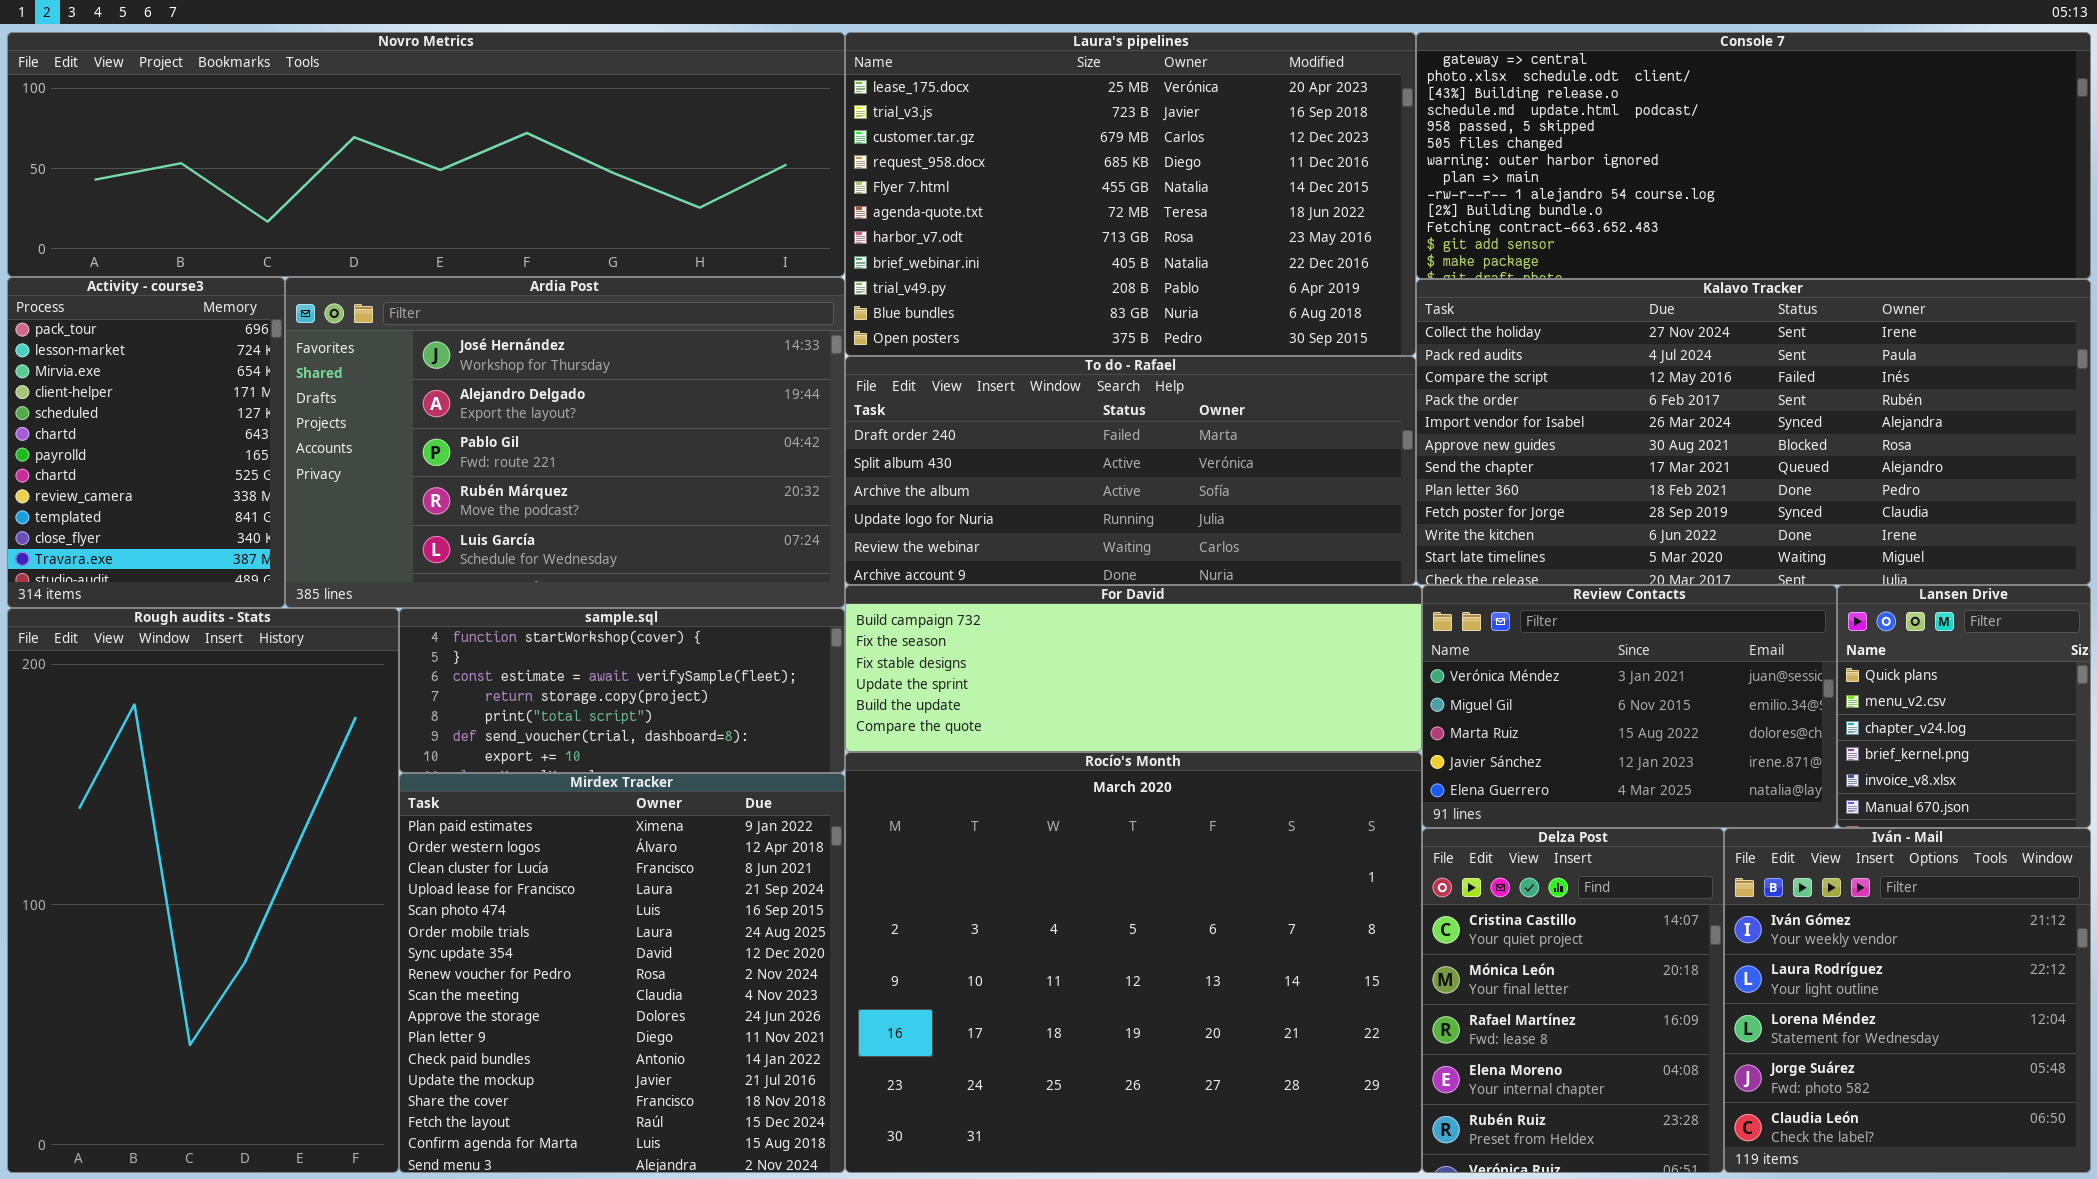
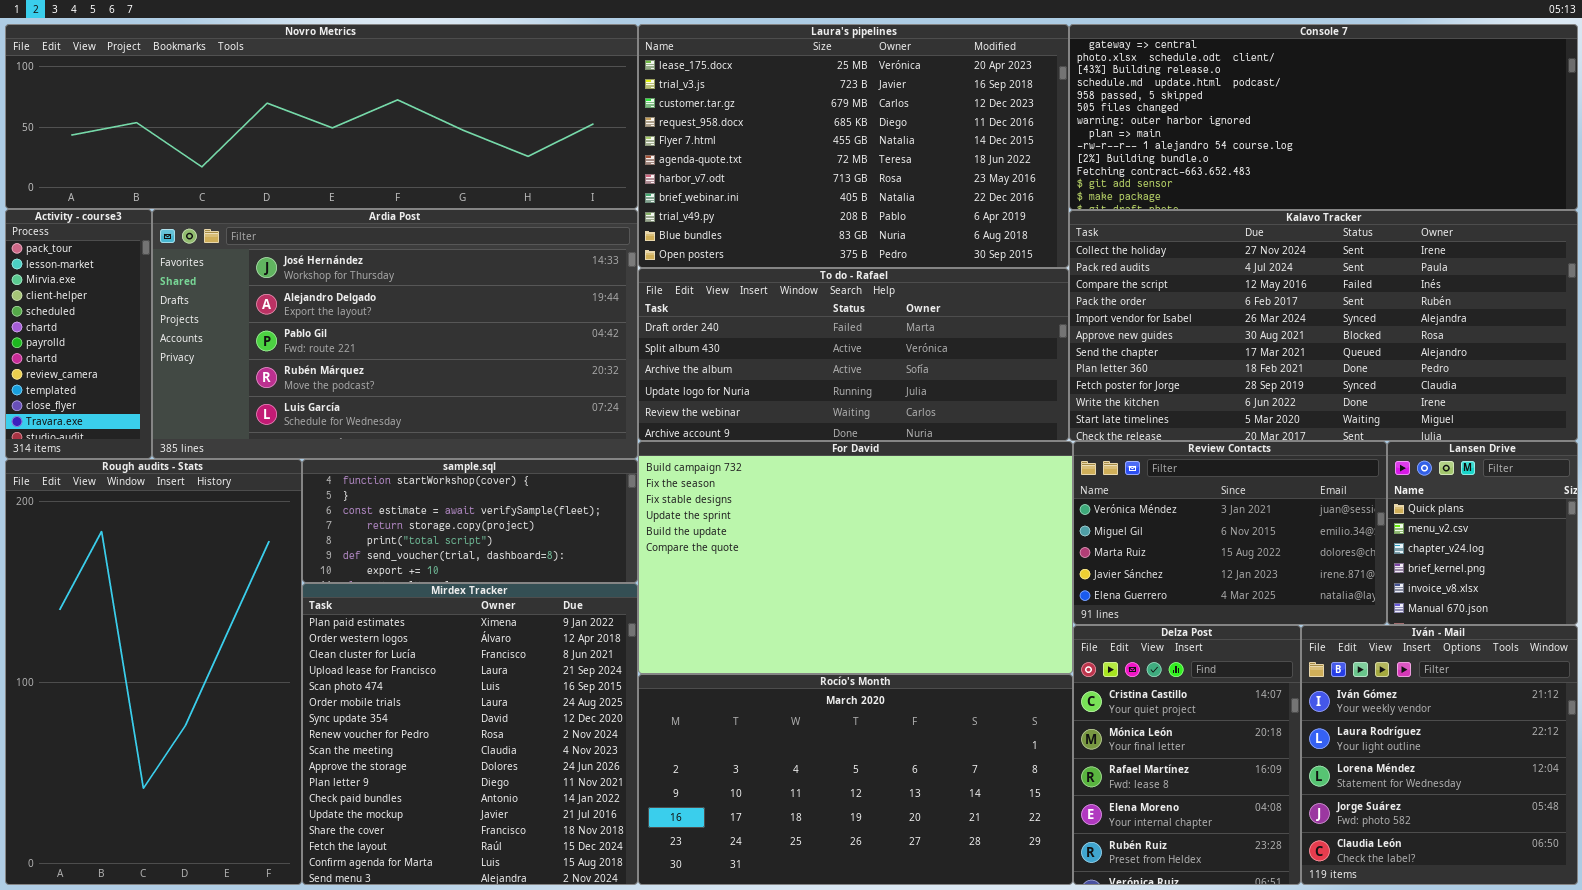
Activity - course3: [7,277,285,608] -> [5,209,152,459], resized
Ardia Post: [285,277,845,608] -> [152,209,638,459], resized
For David: [845,585,1422,752] -> [638,441,1073,674], resized
Rocío's Month: [845,752,1422,1173] -> [638,674,1073,885], resized

